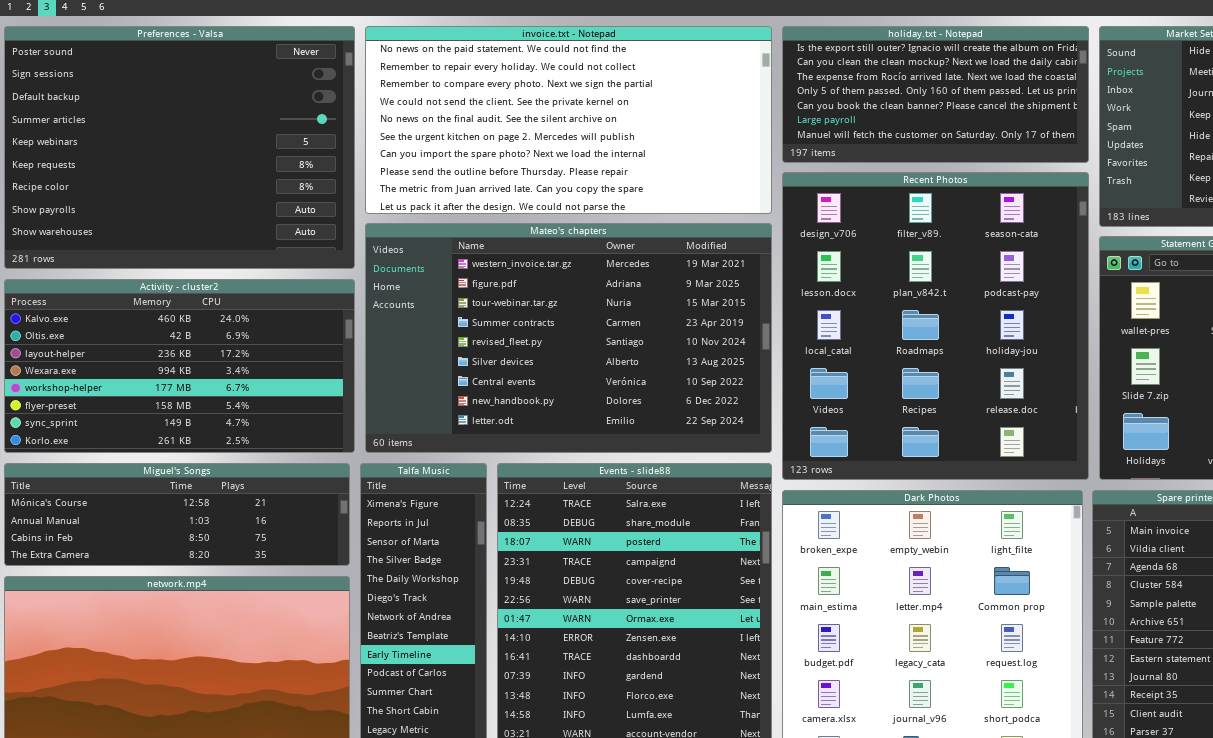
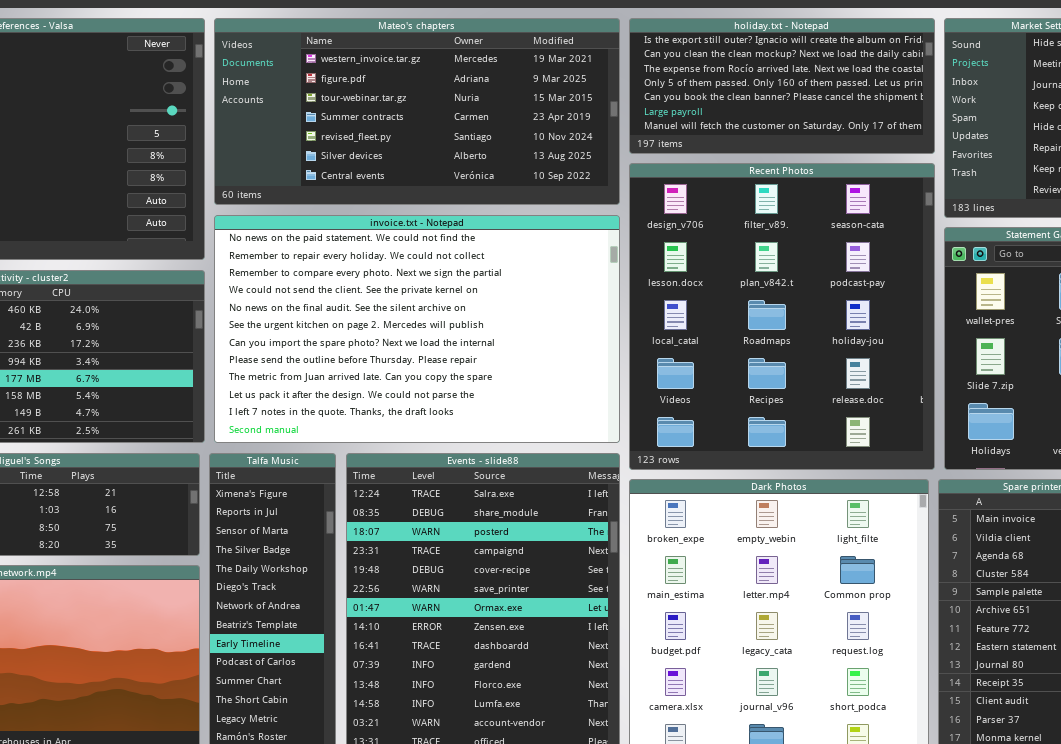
invoice.txt - Notepad: [365,26,772,214] -> [214,215,620,443], moved, resized
Mateo's chapters: [365,223,772,453] -> [214,18,620,205], moved, resized

